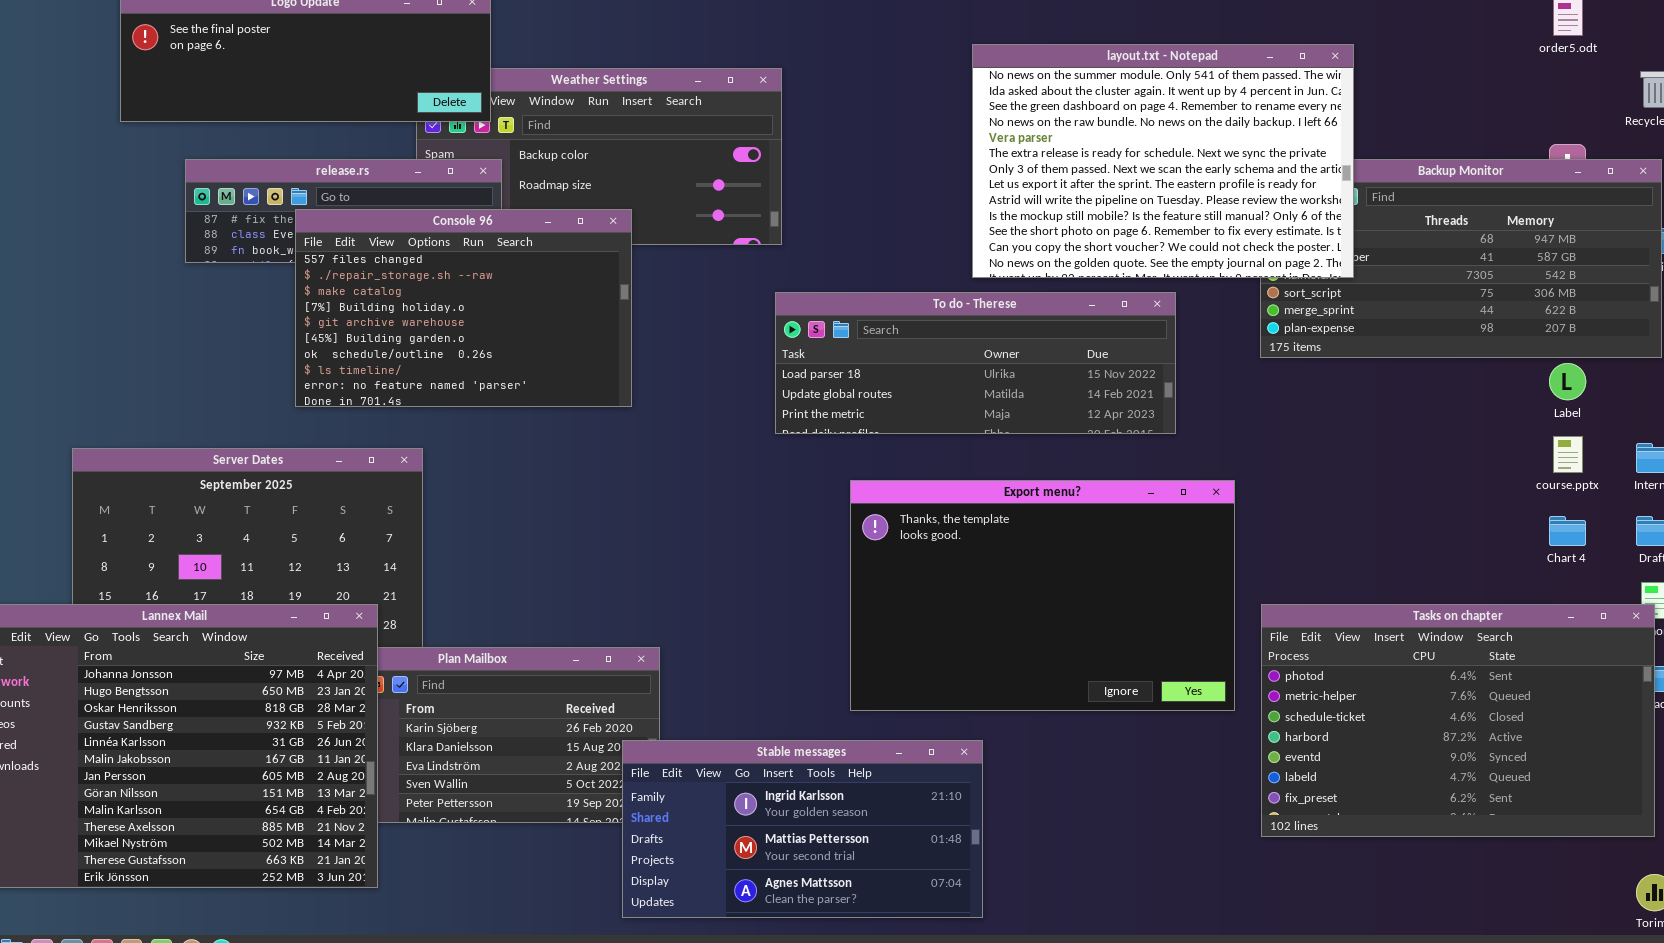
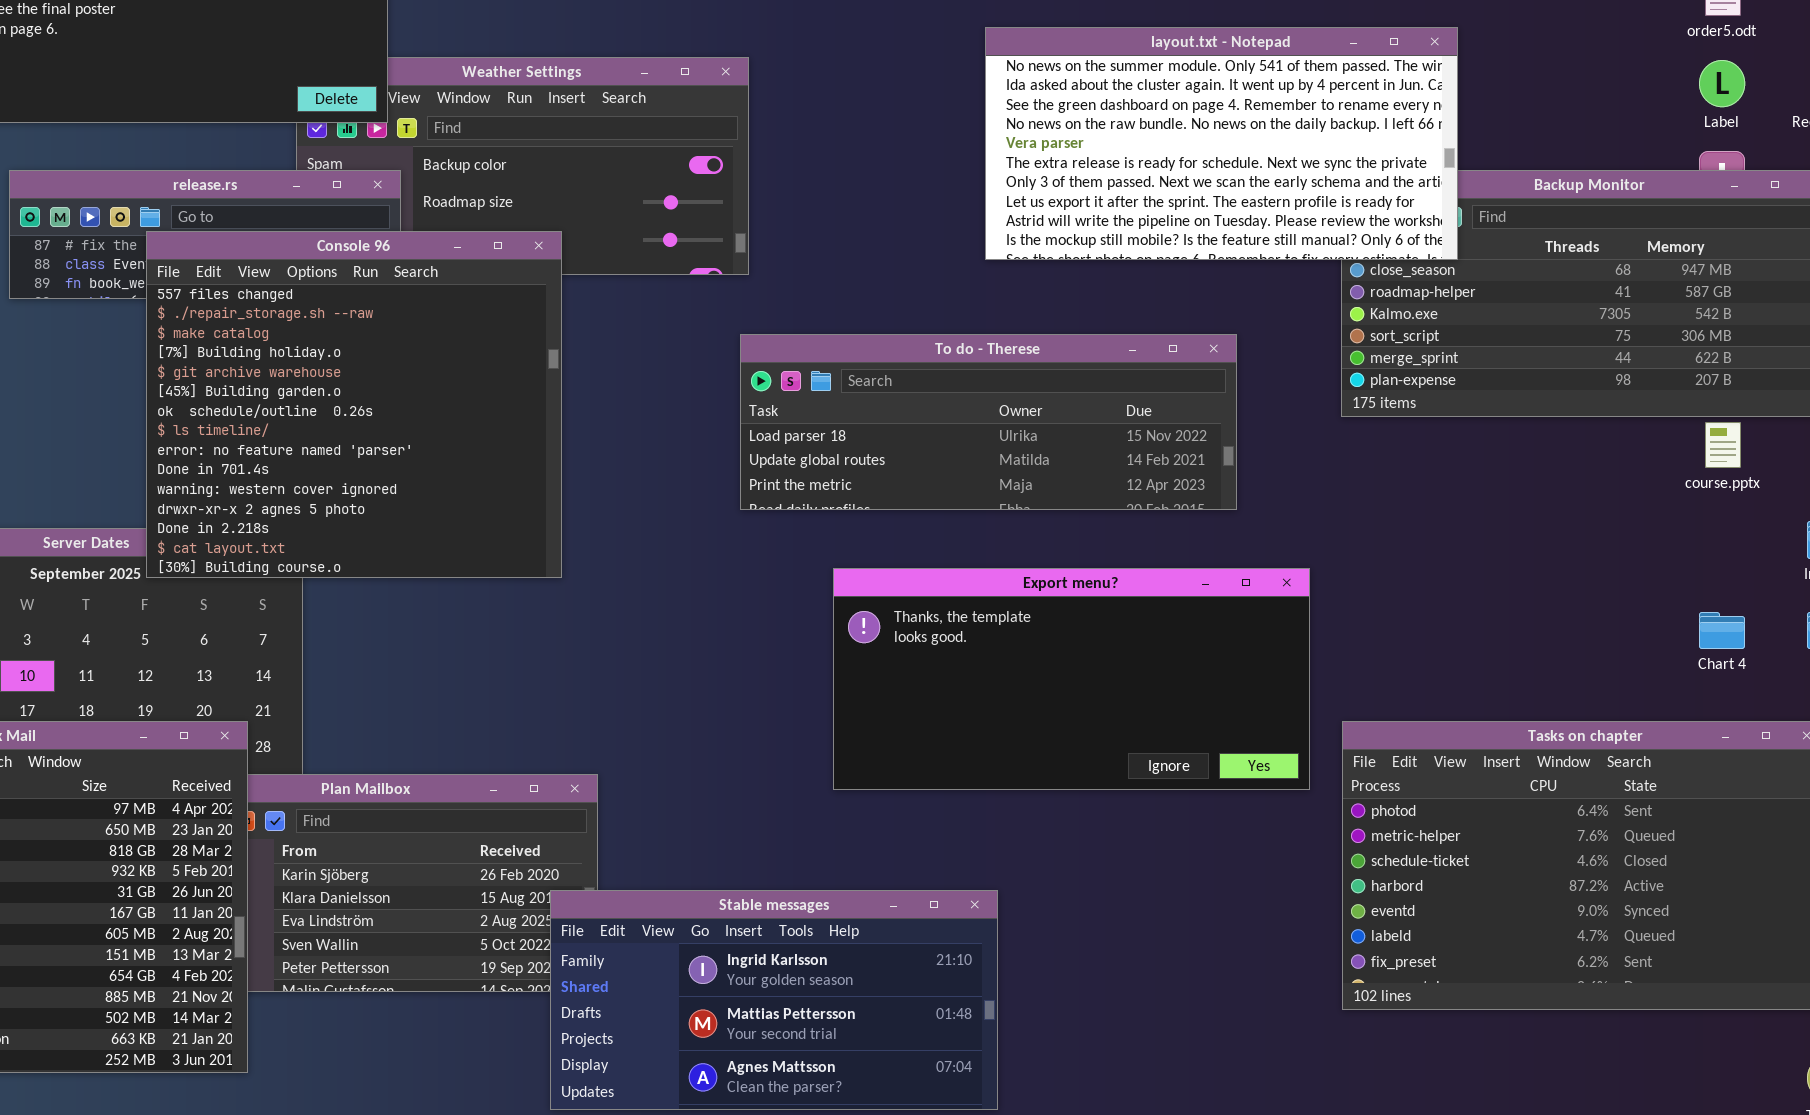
layout.txt - Notepad: [972,44,1354,278] -> [985,27,1458,260], resized
Console 96: [295,209,632,407] -> [146,231,562,578], resized
Label: [1549,363,1586,400] -> [1699,60,1745,107], moved
course.pptx: [1553,436,1583,473] -> [1705,422,1741,468], moved
Export menu?: [850,480,1235,711] -> [833,568,1310,790], resized

